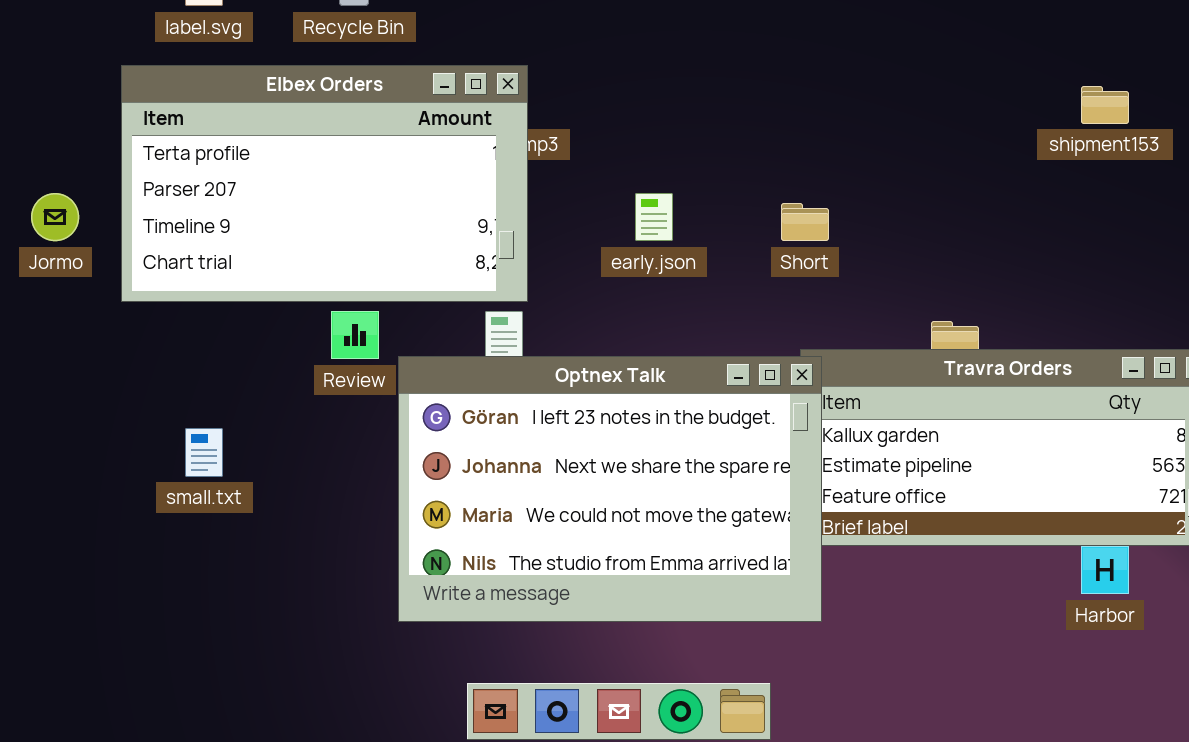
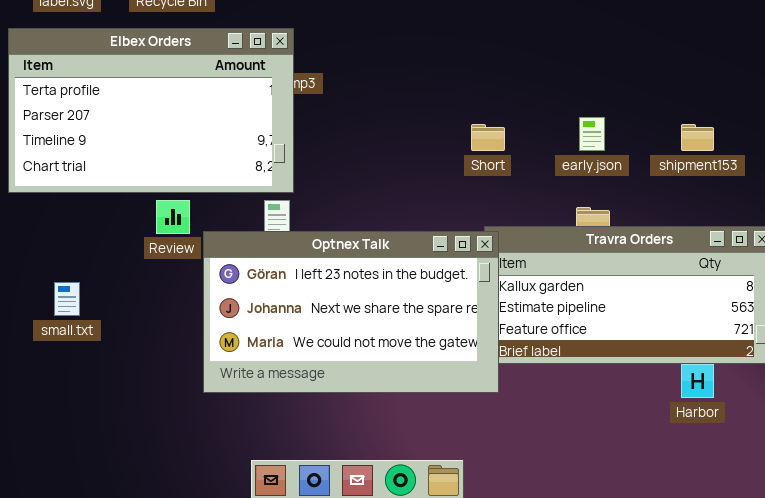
shipment153: [1081,86,1129,124] -> [681,124,714,151], moved
early.json: [635,193,673,241] -> [579,117,605,151], moved
Optnex Talk: [398,356,822,622] -> [203,231,499,393], resized

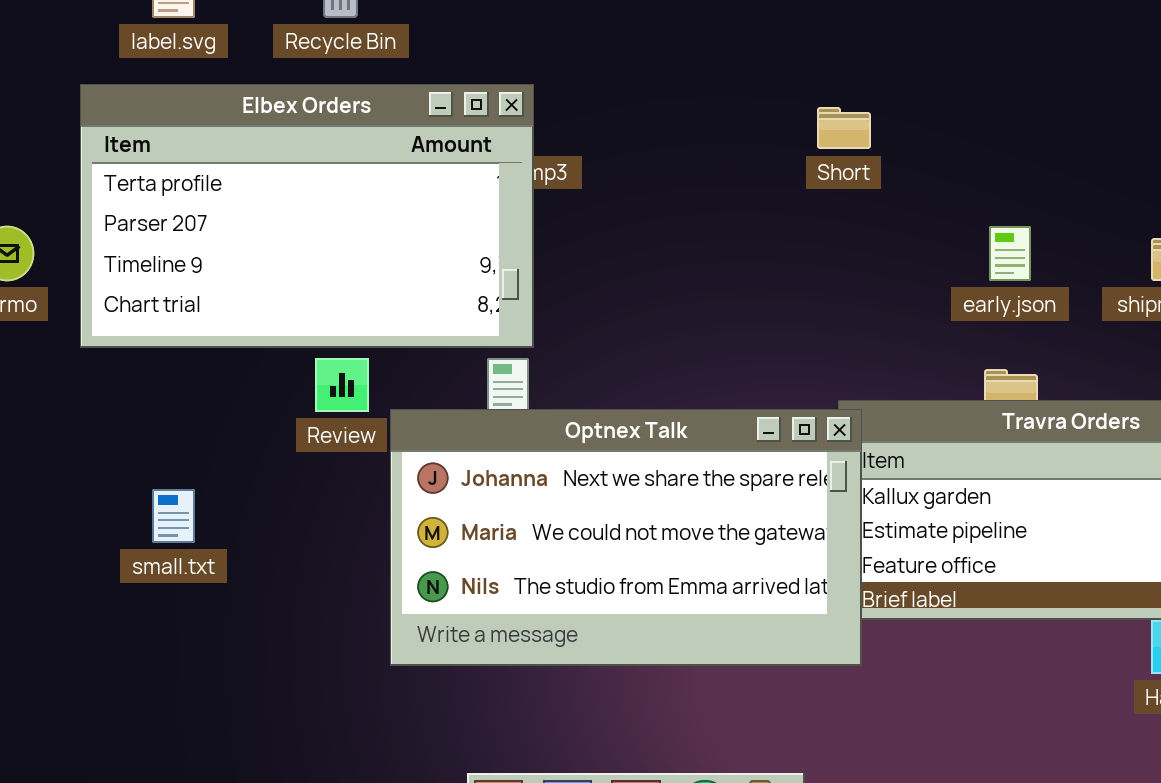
Short: [471,124,505,151] -> [817,107,871,149], moved
Optnex Talk: [203,231,499,393] -> [390,409,862,666], scrolled down 1 row

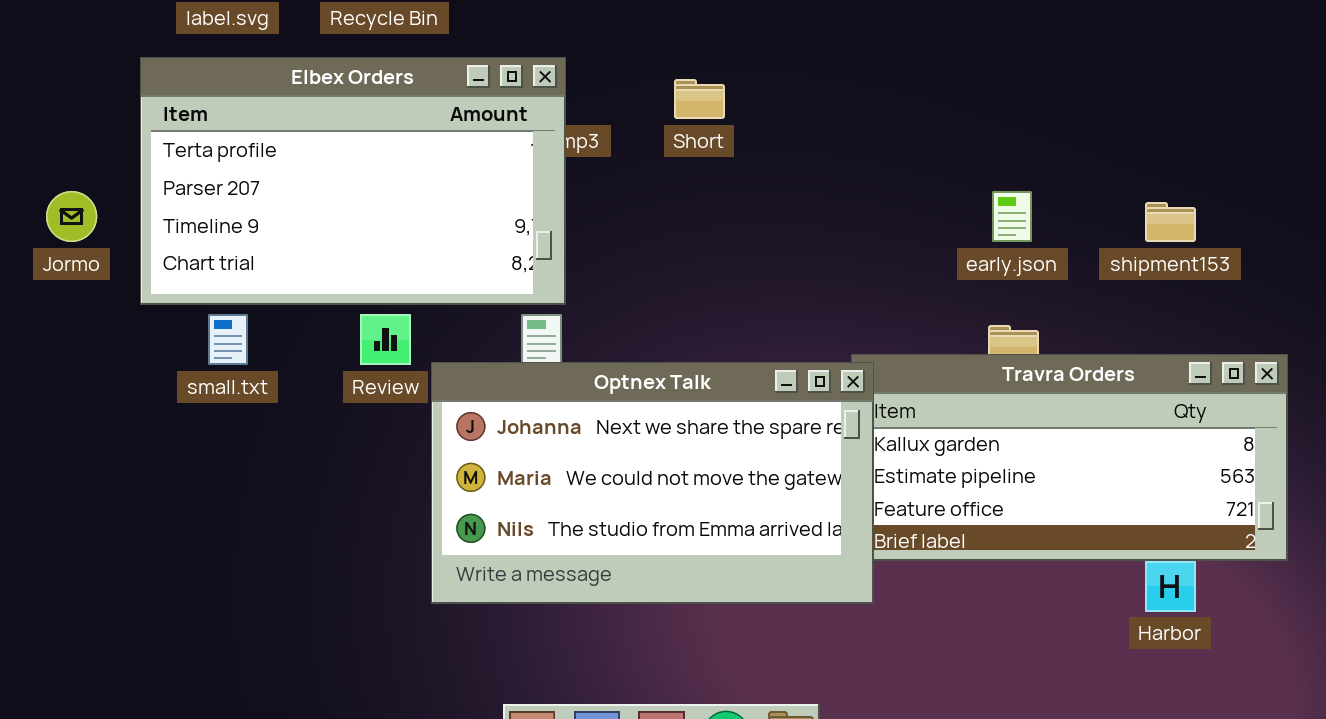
Short: [817,107,871,149] -> [674,79,725,119], moved
small.txt: [152,489,195,543] -> [208,314,248,365], moved

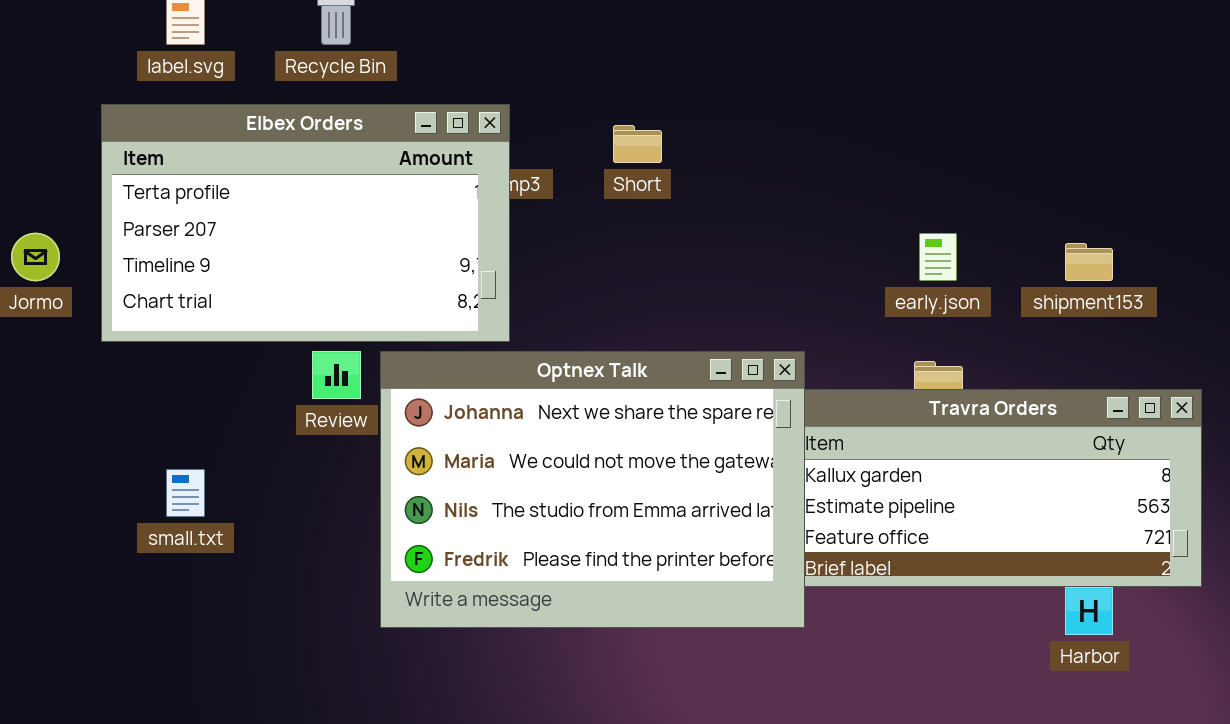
small.txt: [208,314,248,365] -> [166,469,205,517], moved
Optnex Talk: [431,362,874,604] -> [380,351,805,628], resized

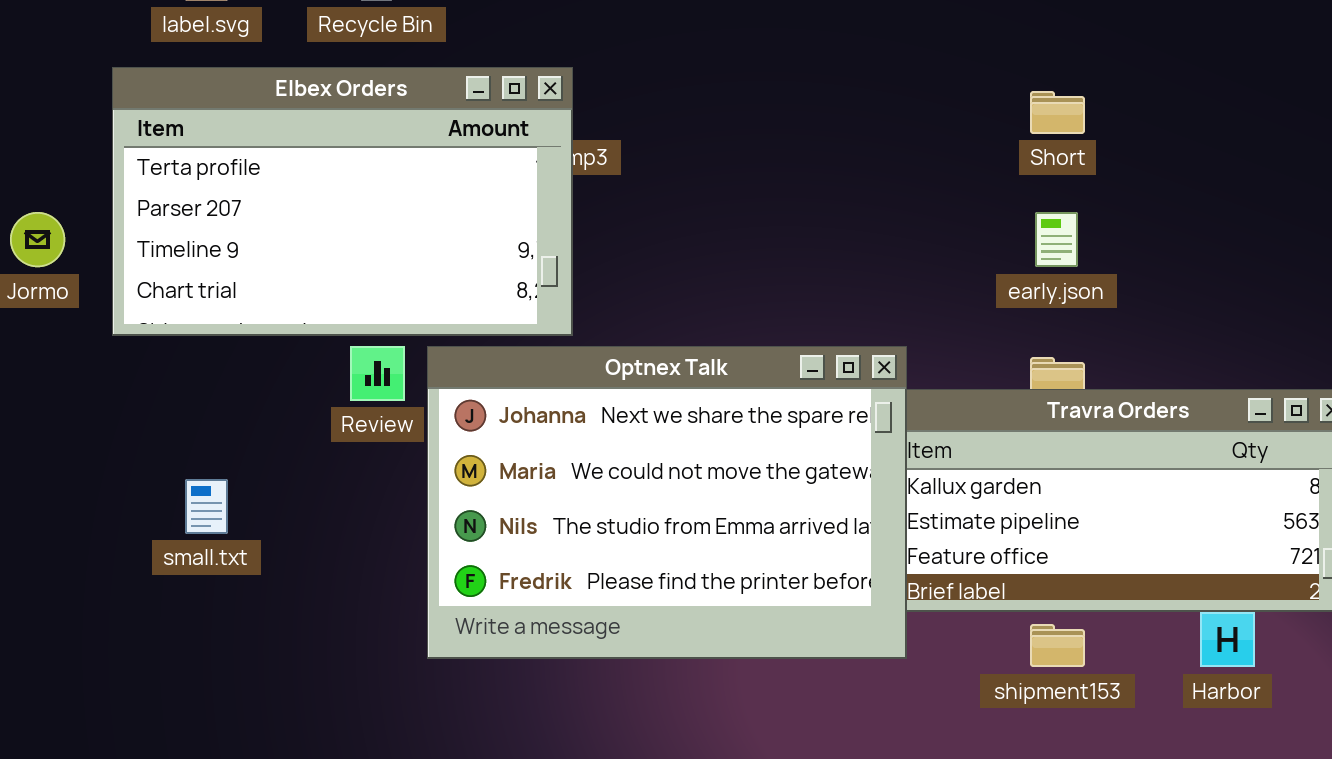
Short: [613,125,662,163] -> [1030,91,1085,134], moved
shipment153: [1065,243,1113,281] -> [1030,624,1085,667], moved

